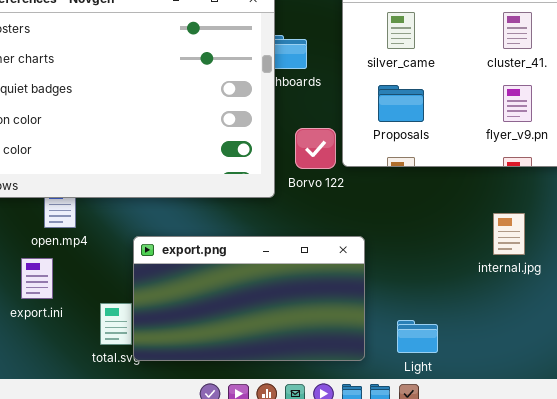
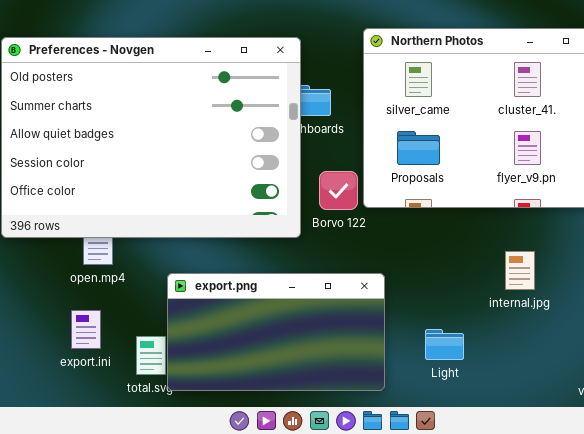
export.ini: [21,258,53,299] -> [71,310,101,349], moved
Light: [397,320,438,353] -> [425,329,464,360], moved

